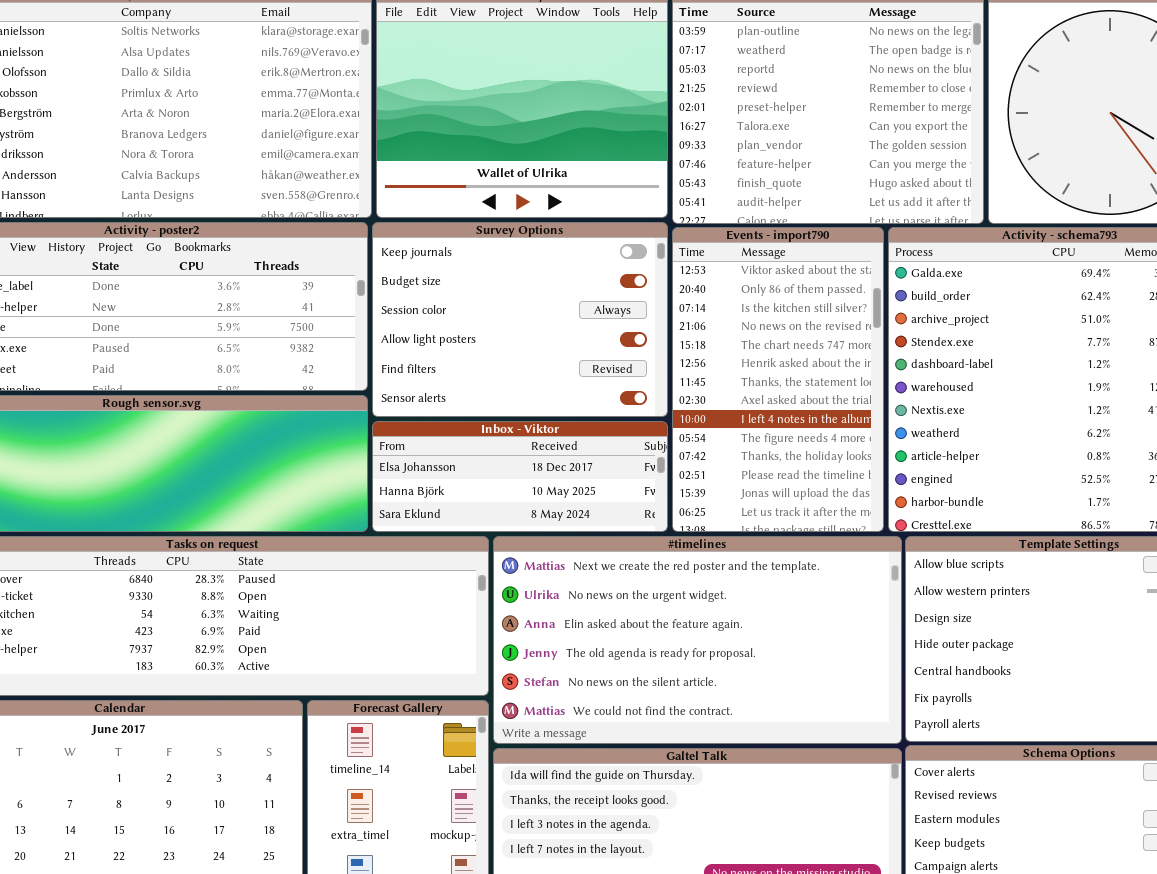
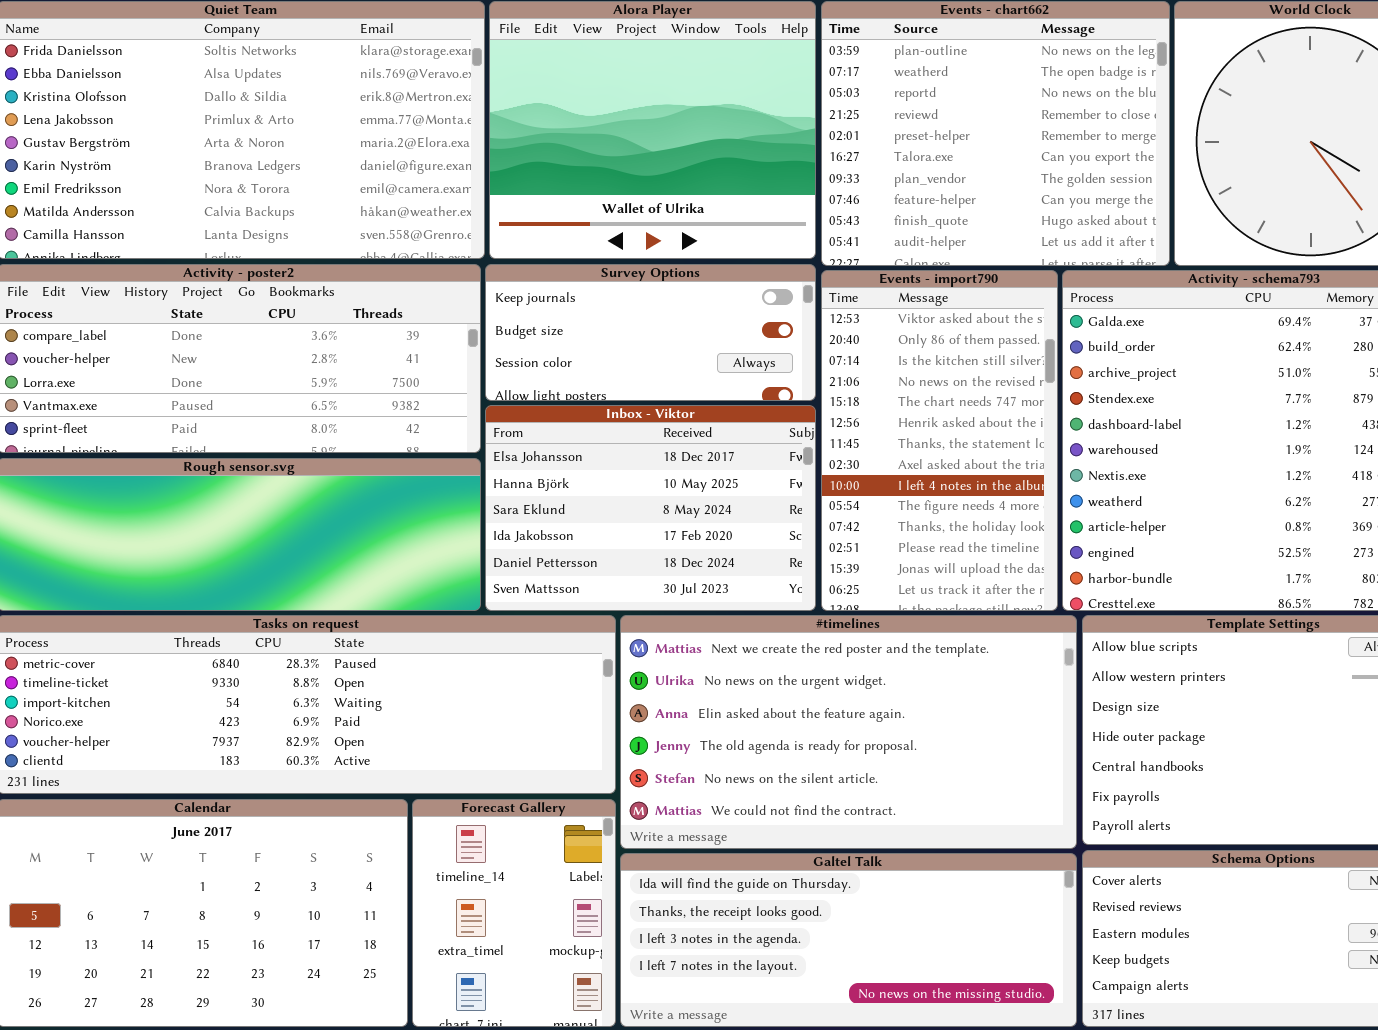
Survey Options: [372,222,668,417] -> [485,264,816,401], resized
Inbox - Viktor: [372,421,668,532] -> [485,405,816,611], resized

